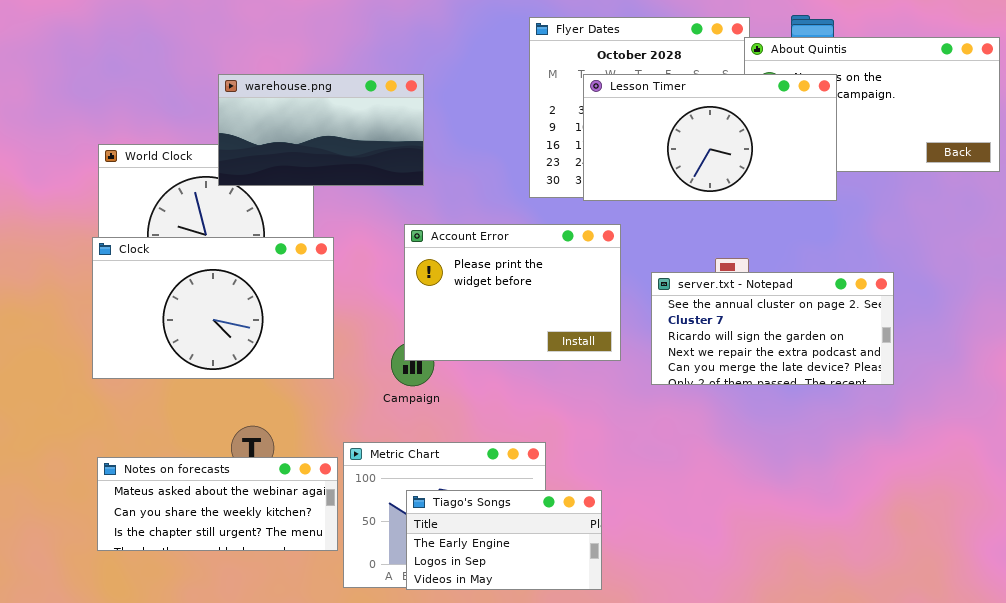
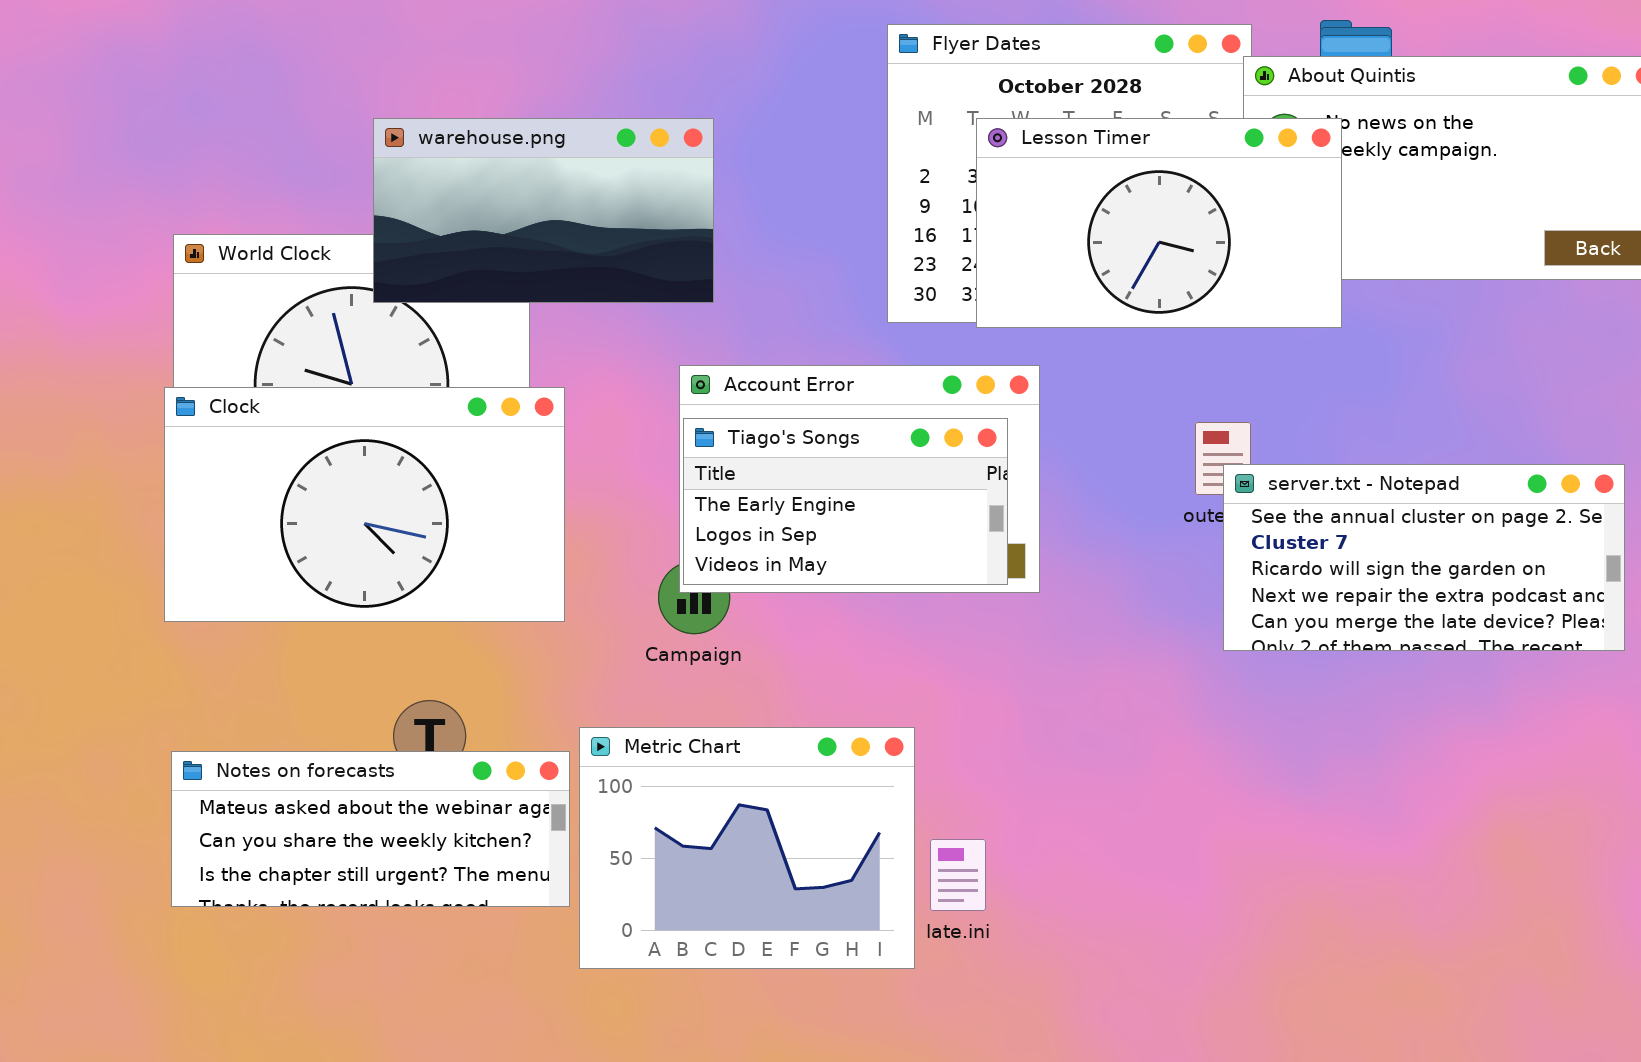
Lesson Timer: [583,74,837,201] -> [976,118,1342,328], resized
server.txt - Notepad: [651,272,894,385] -> [1223,464,1625,651], moved
Tiago's Songs: [406,490,602,590] -> [683,418,1008,585], moved

